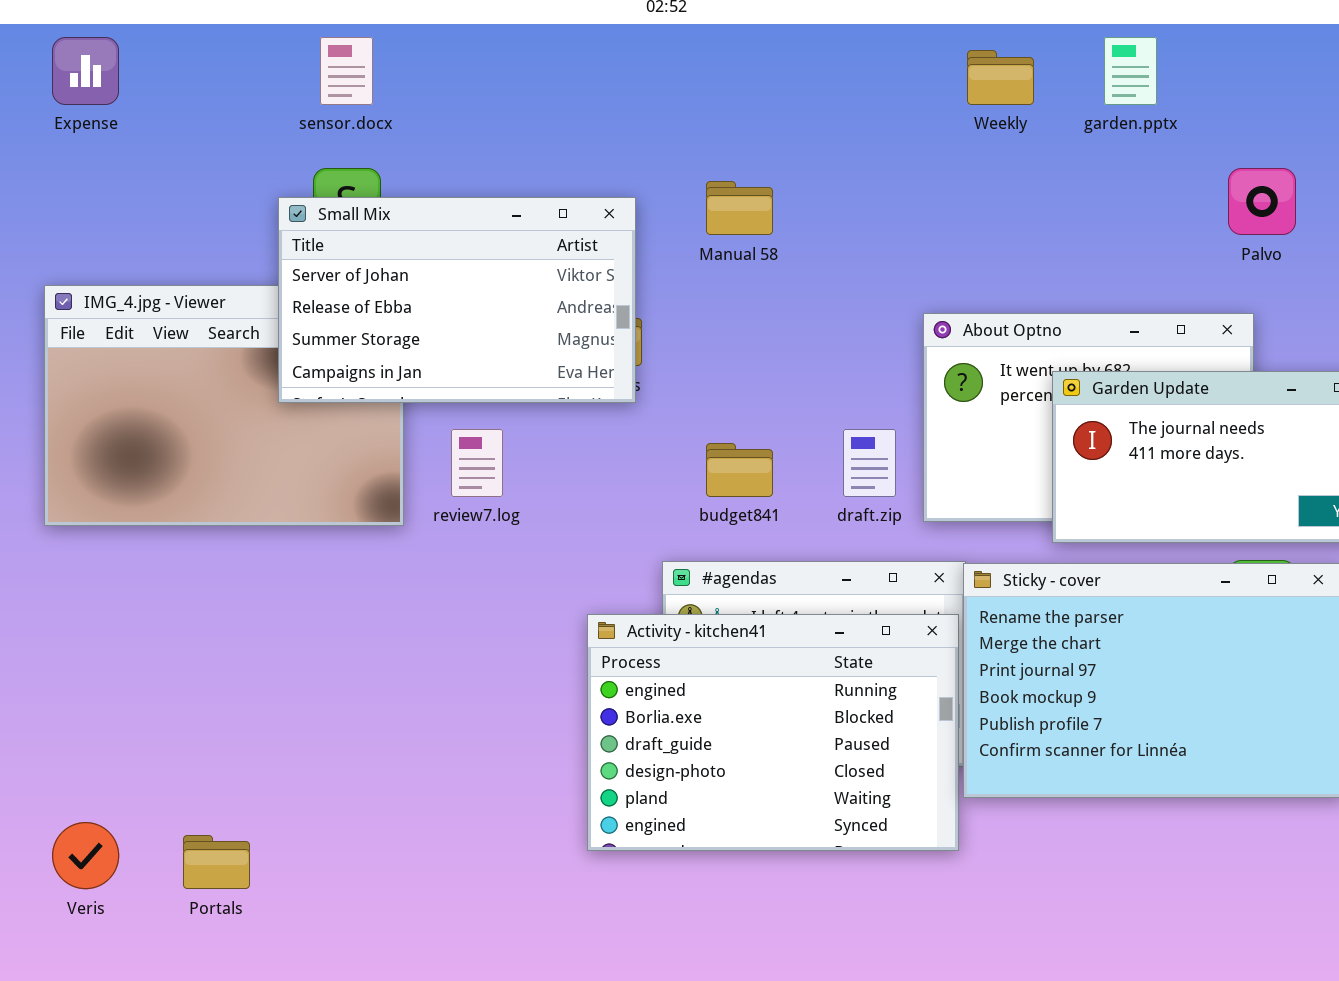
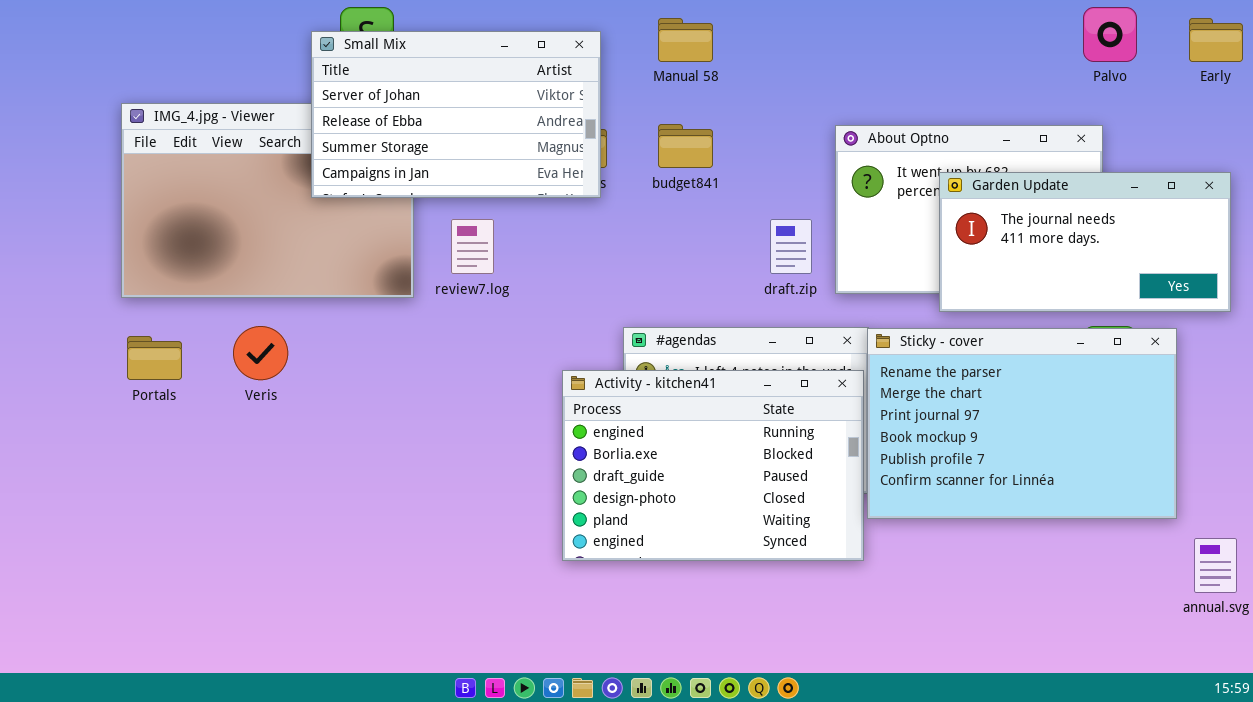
budget841: [706,443,773,497] -> [658,124,713,168], moved
Veris: [52,822,119,889] -> [233,326,288,380], moved
Portals: [183,835,250,889] -> [127,336,182,380], moved

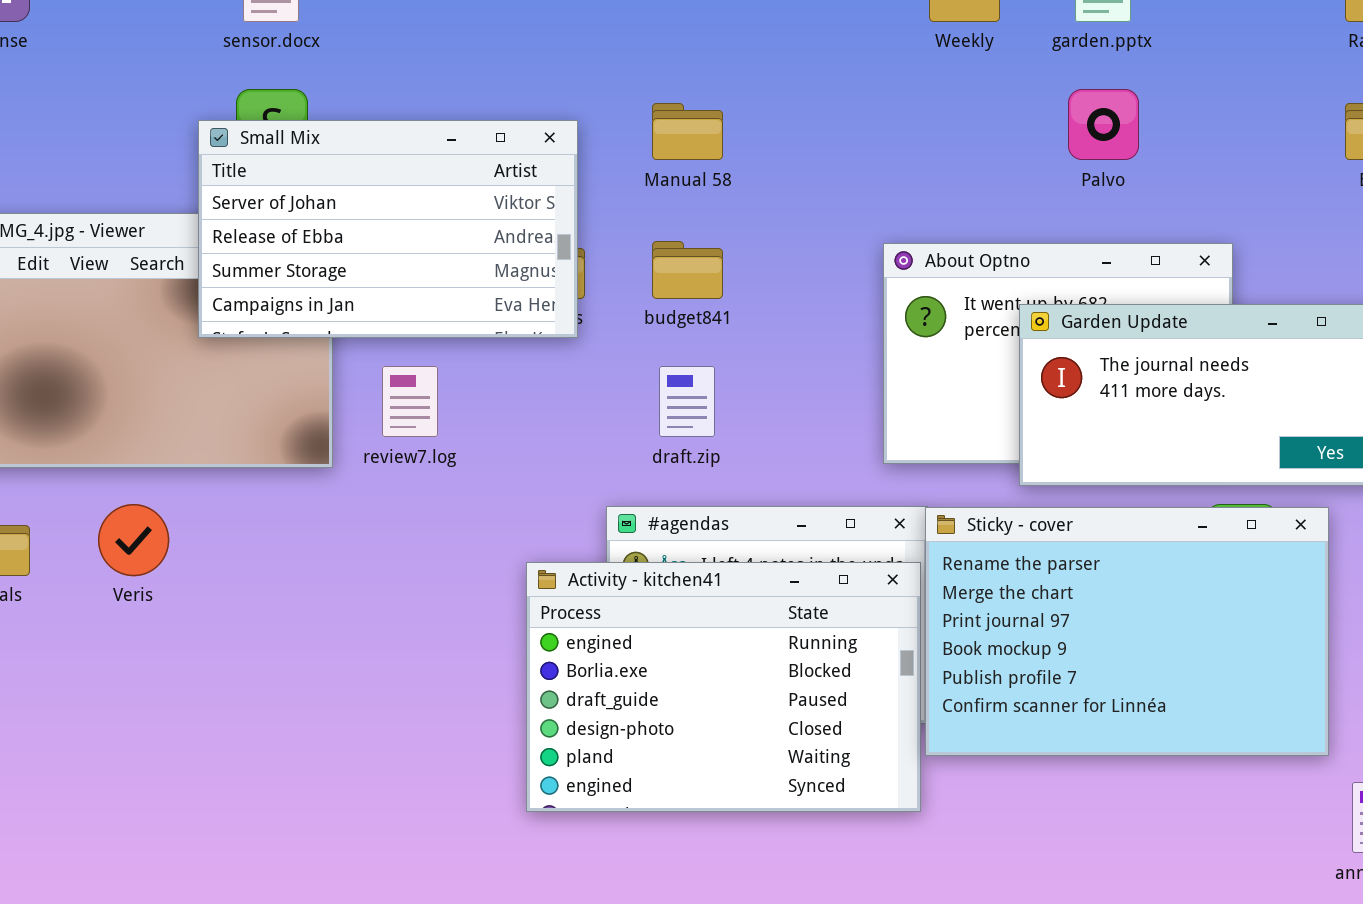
Palvo: [1083,7,1137,62] -> [1068,89,1139,160], moved
draft.zip: [770,219,812,274] -> [659,366,715,437], moved

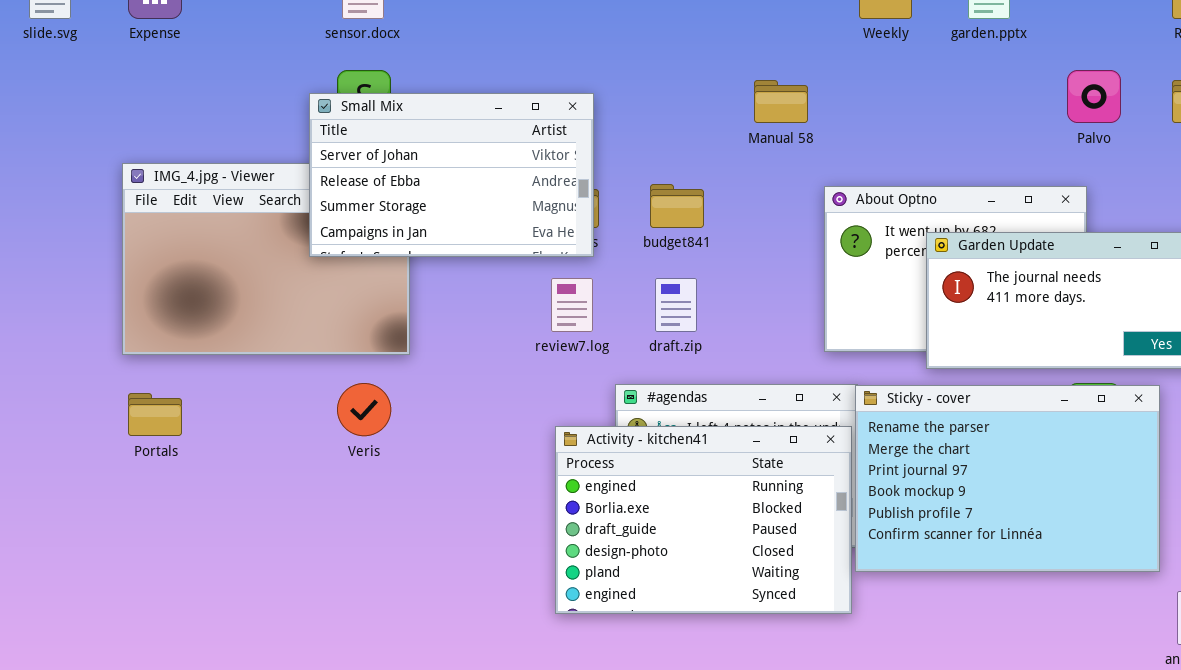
Palvo: [1068,89,1139,160] -> [1067,70,1121,123], moved
Manual 58: [652,103,723,160] -> [754,80,808,123], moved
review7.log: [382,366,438,437] -> [551,278,593,332], moved
Veris: [98,504,169,576] -> [337,383,391,436], moved

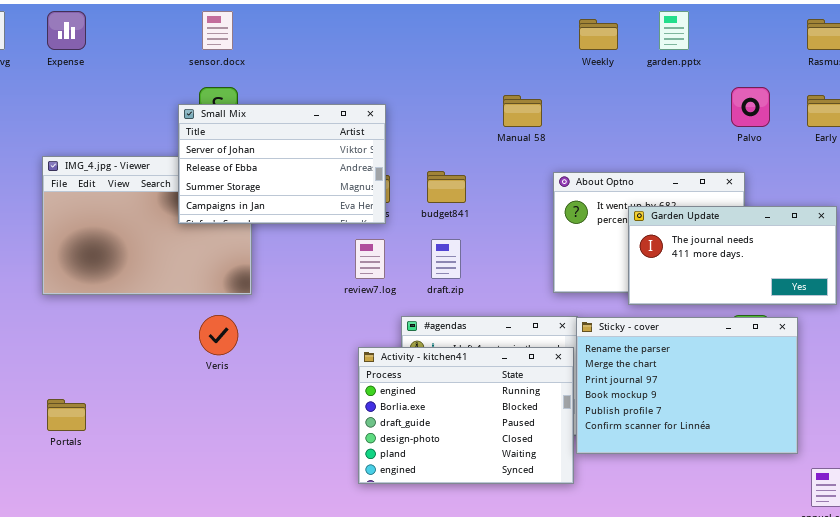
Portals: [128,393,182,436] -> [47,399,86,431], moved

